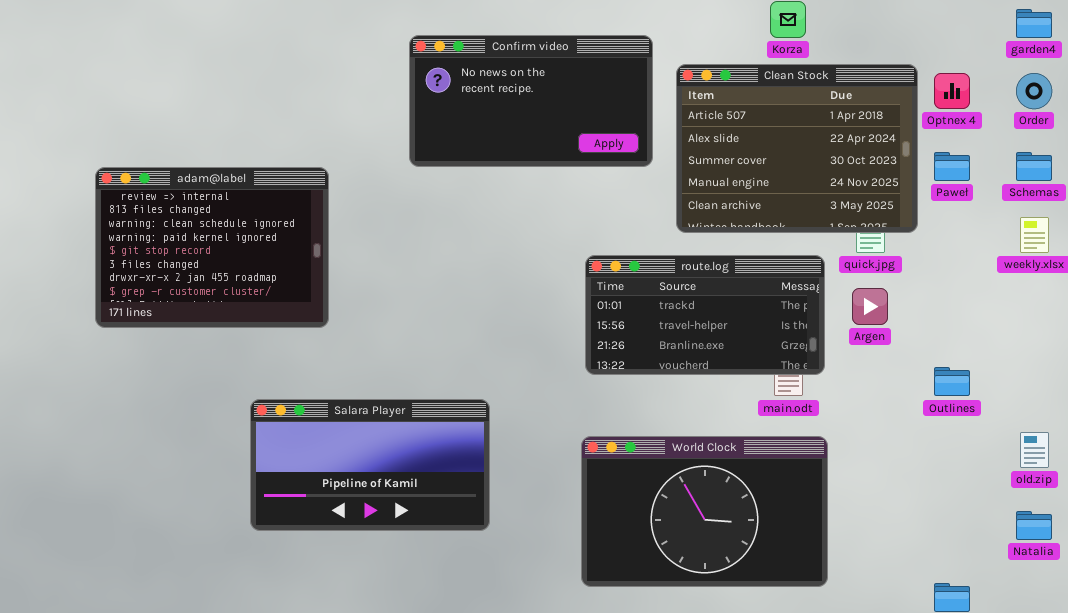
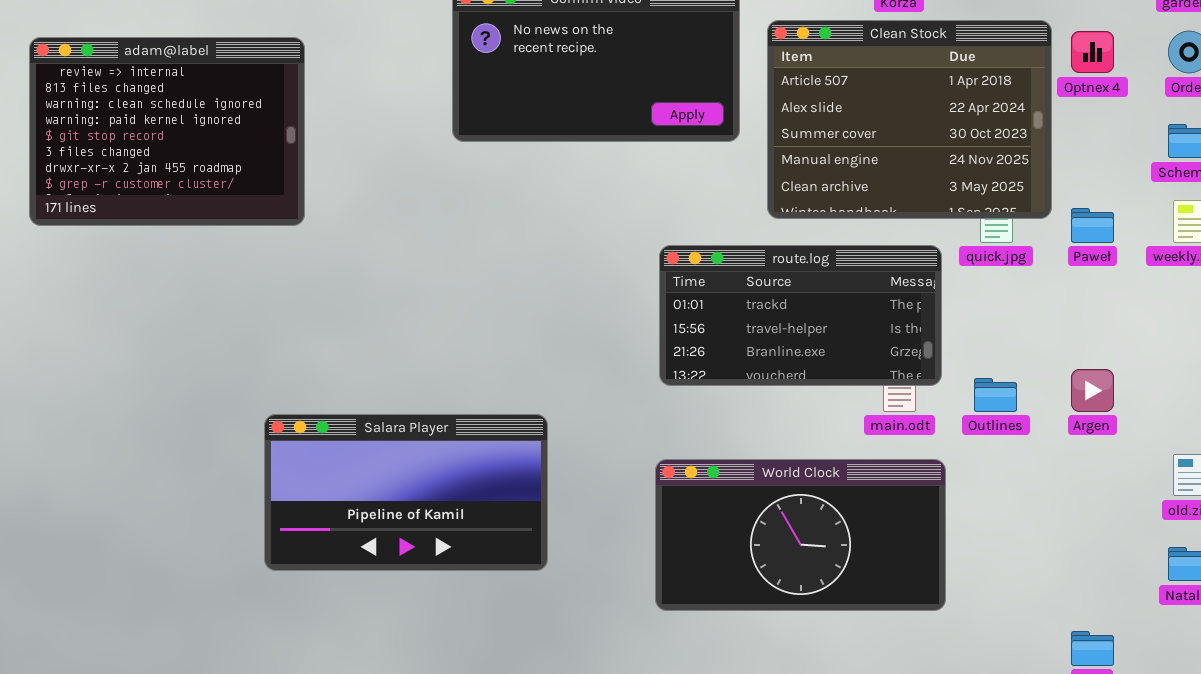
Paweł: [934,152,970,181] -> [1071,208,1114,243], moved
adam@label: [95,167,329,328] -> [29,37,305,226], moved
Argen: [852,288,888,325] -> [1071,369,1114,412], moved
Outlines: [934,367,970,396] -> [974,378,1017,412], moved
World Clock: [581,436,828,587] -> [655,459,946,611], resized

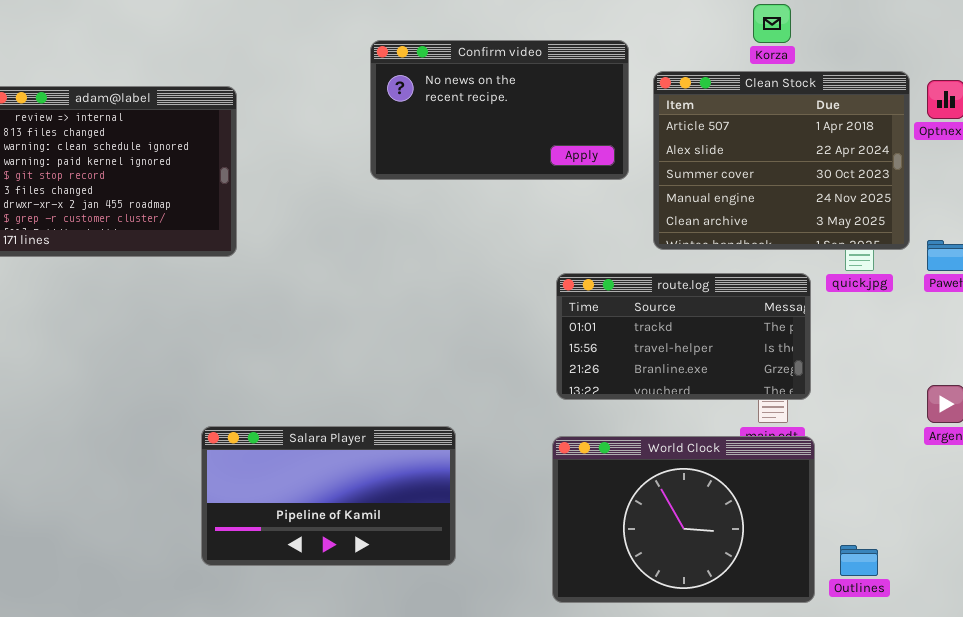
Outlines: [974,378,1017,412] -> [840,545,878,576], moved
World Clock: [655,459,946,611] -> [552,436,815,603], resized

